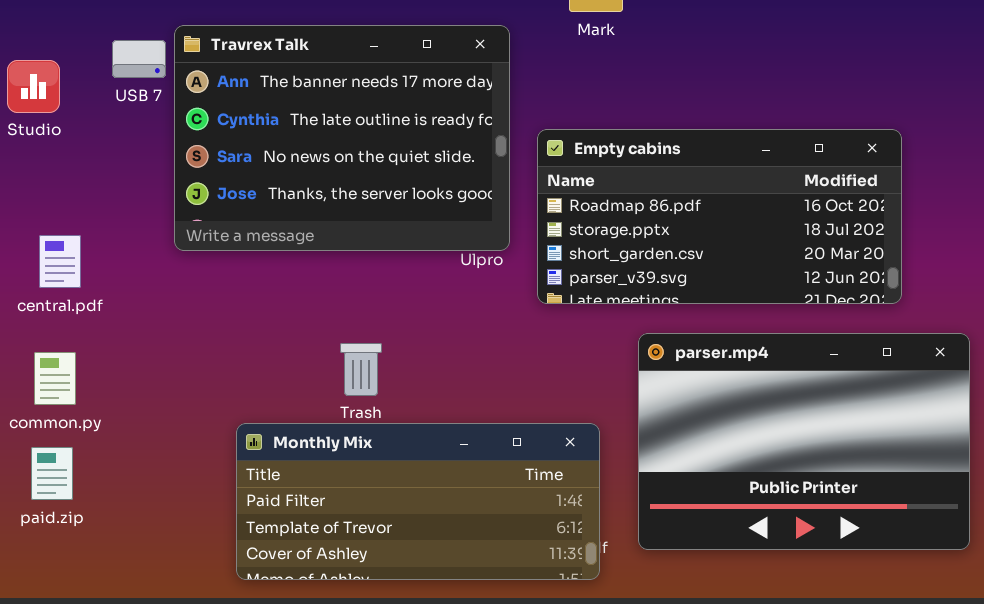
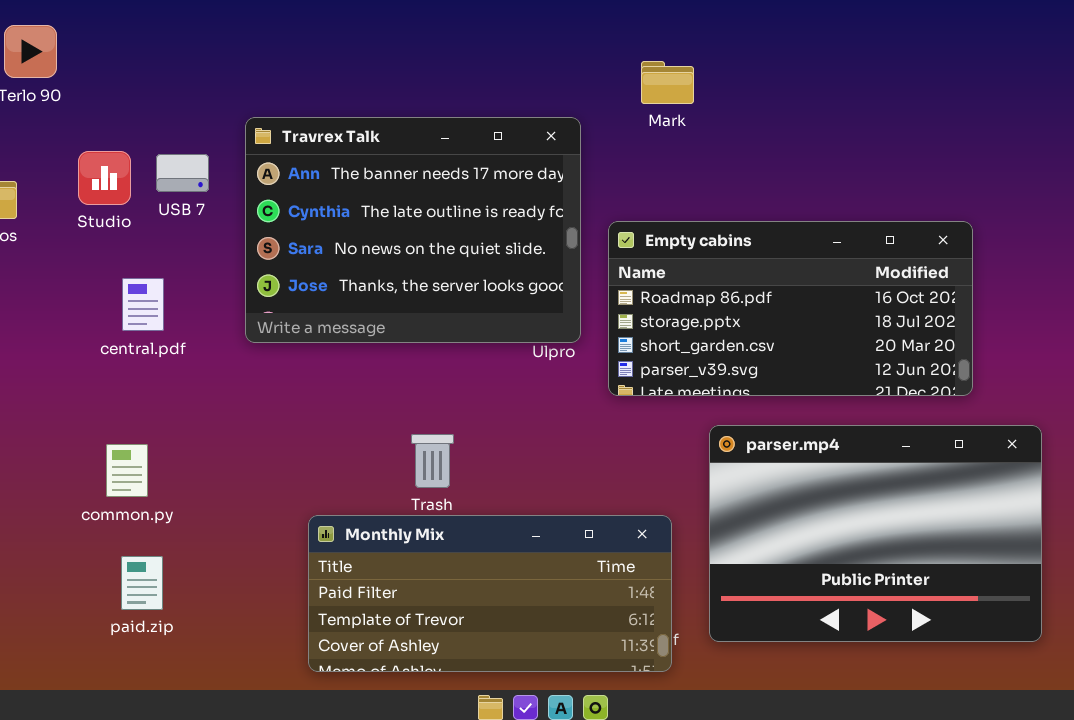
USB 7: [112,40,166,78] -> [156,154,209,192], moved
central.pdf: [39,235,81,288] -> [122,278,164,331], moved
paid.zip: [31,447,73,500] -> [121,556,163,610], moved

